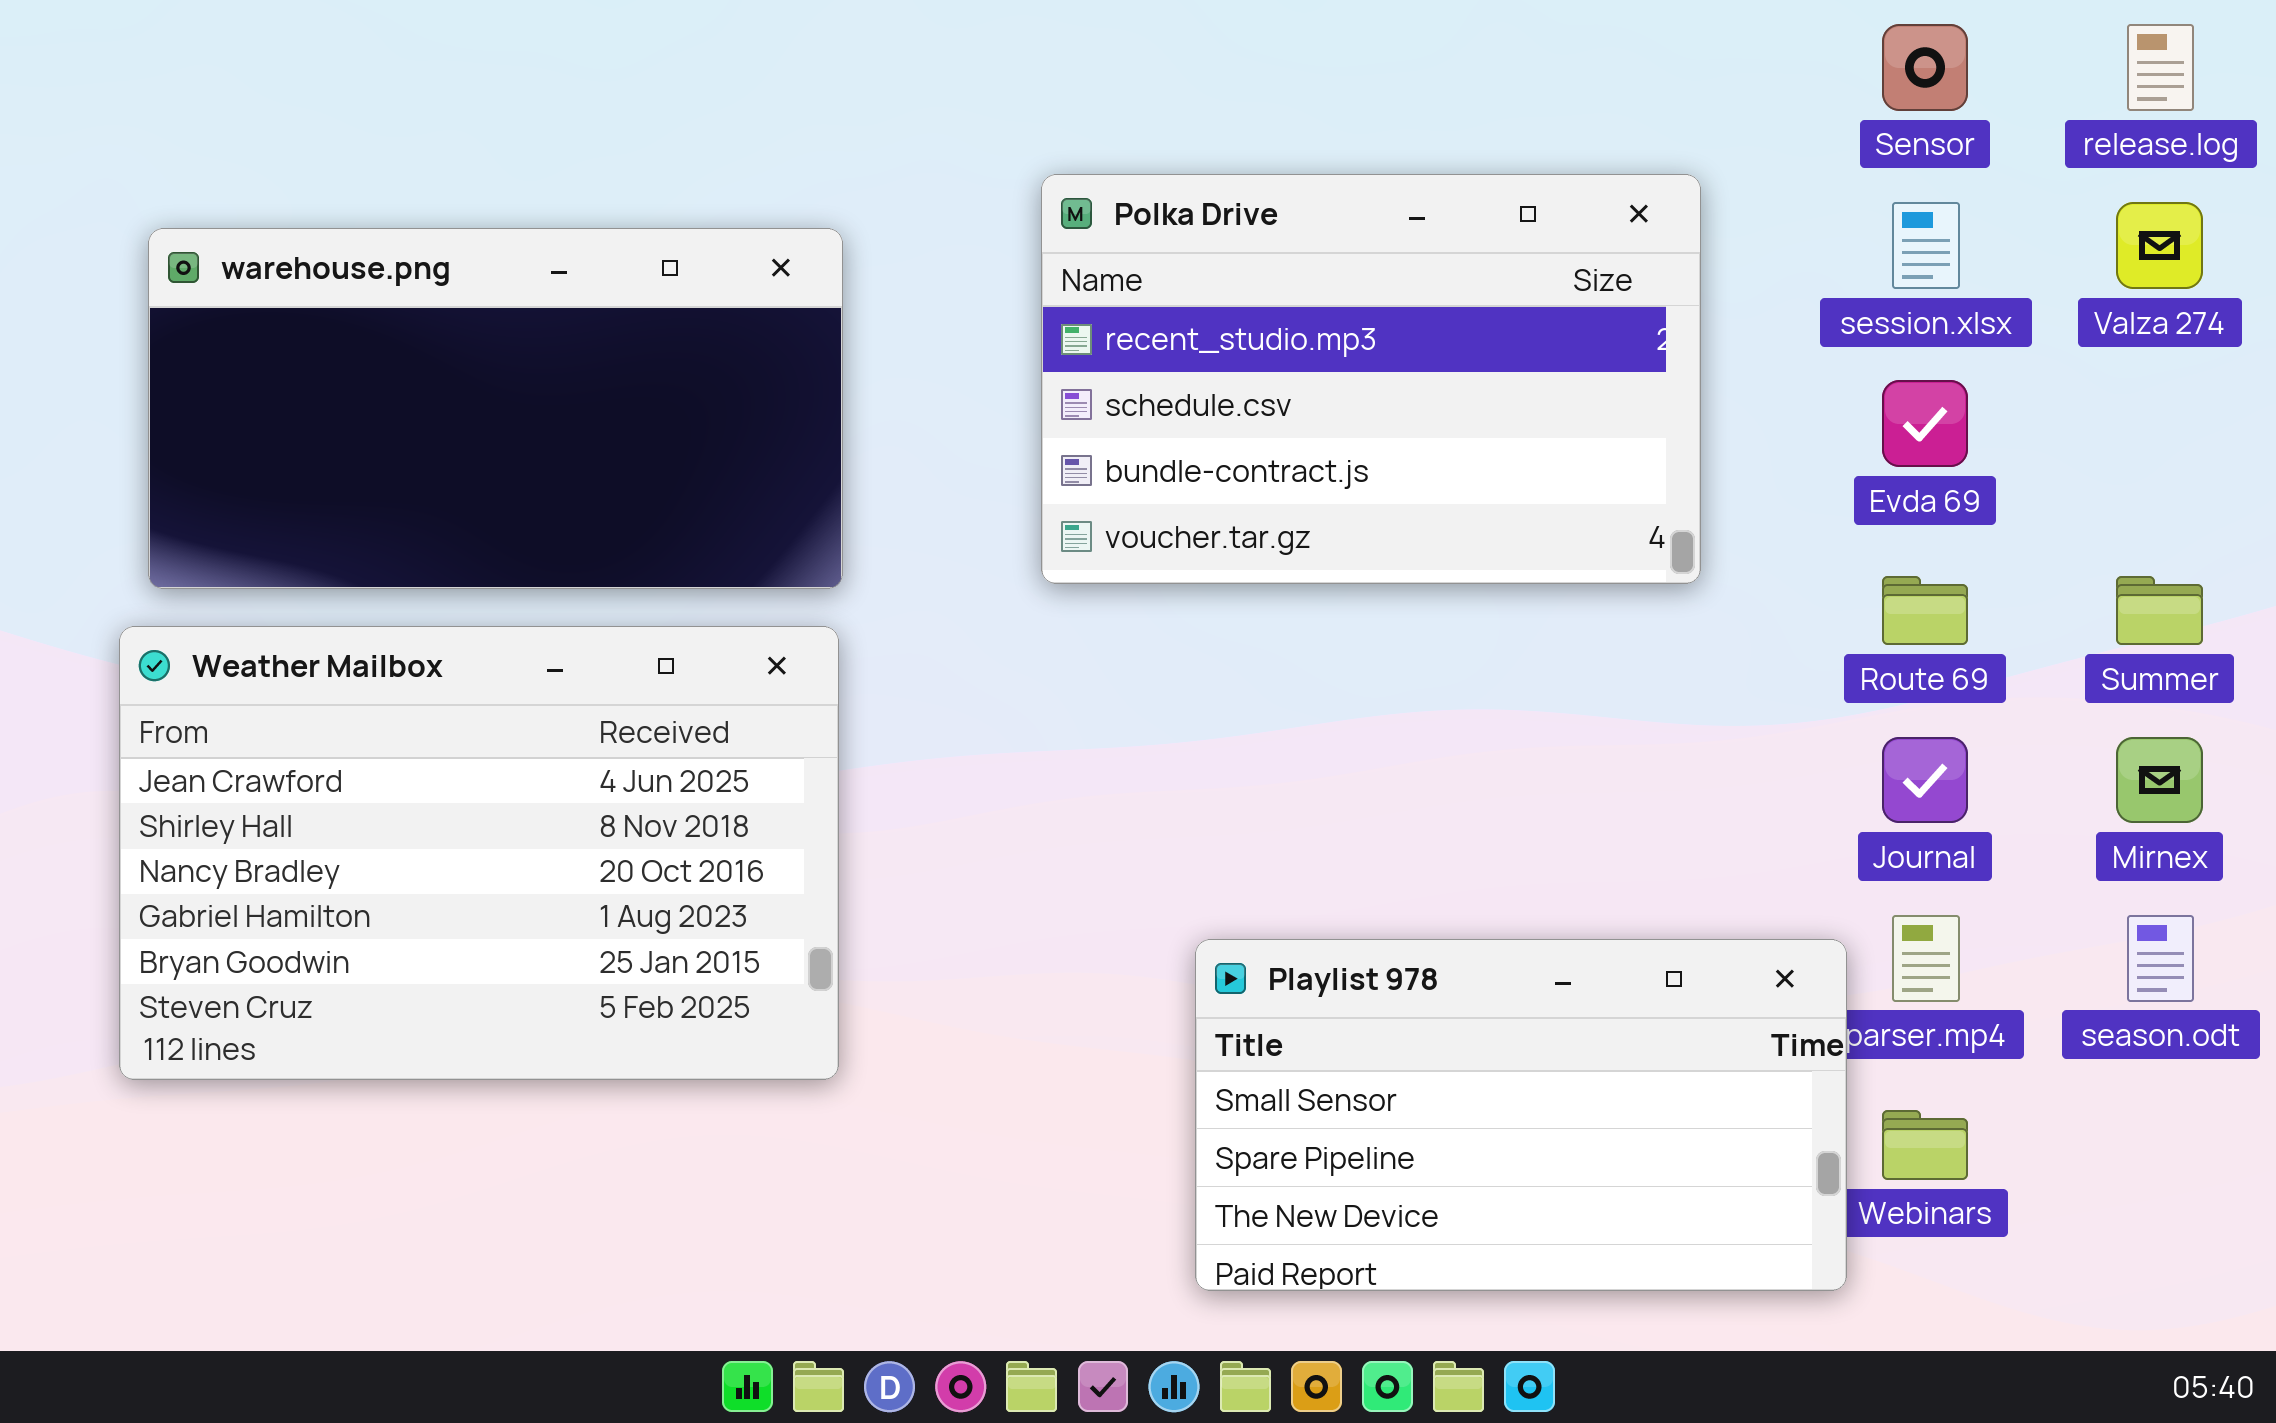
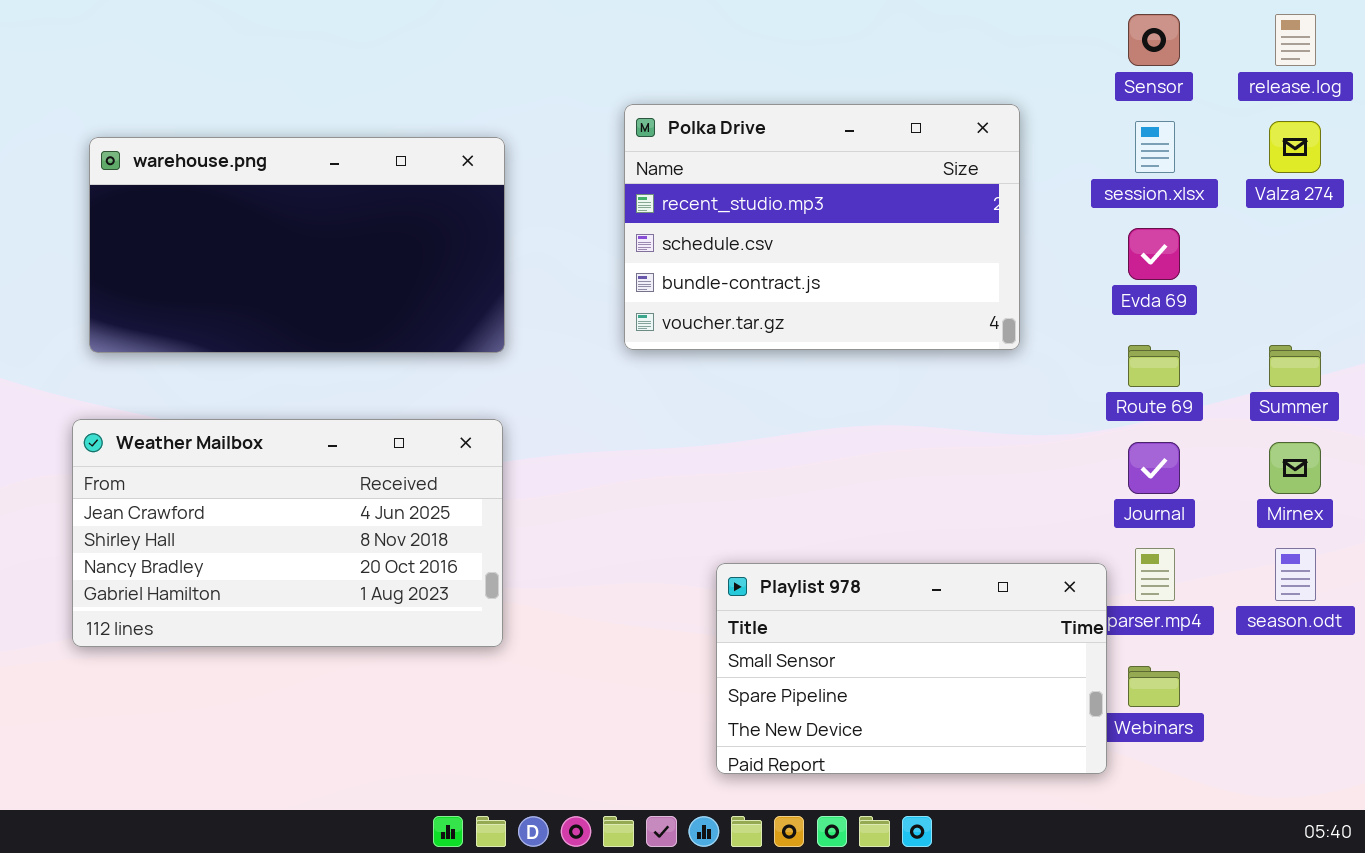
Weather Mailbox: [119,626,839,1080] -> [72,419,503,647], resized

